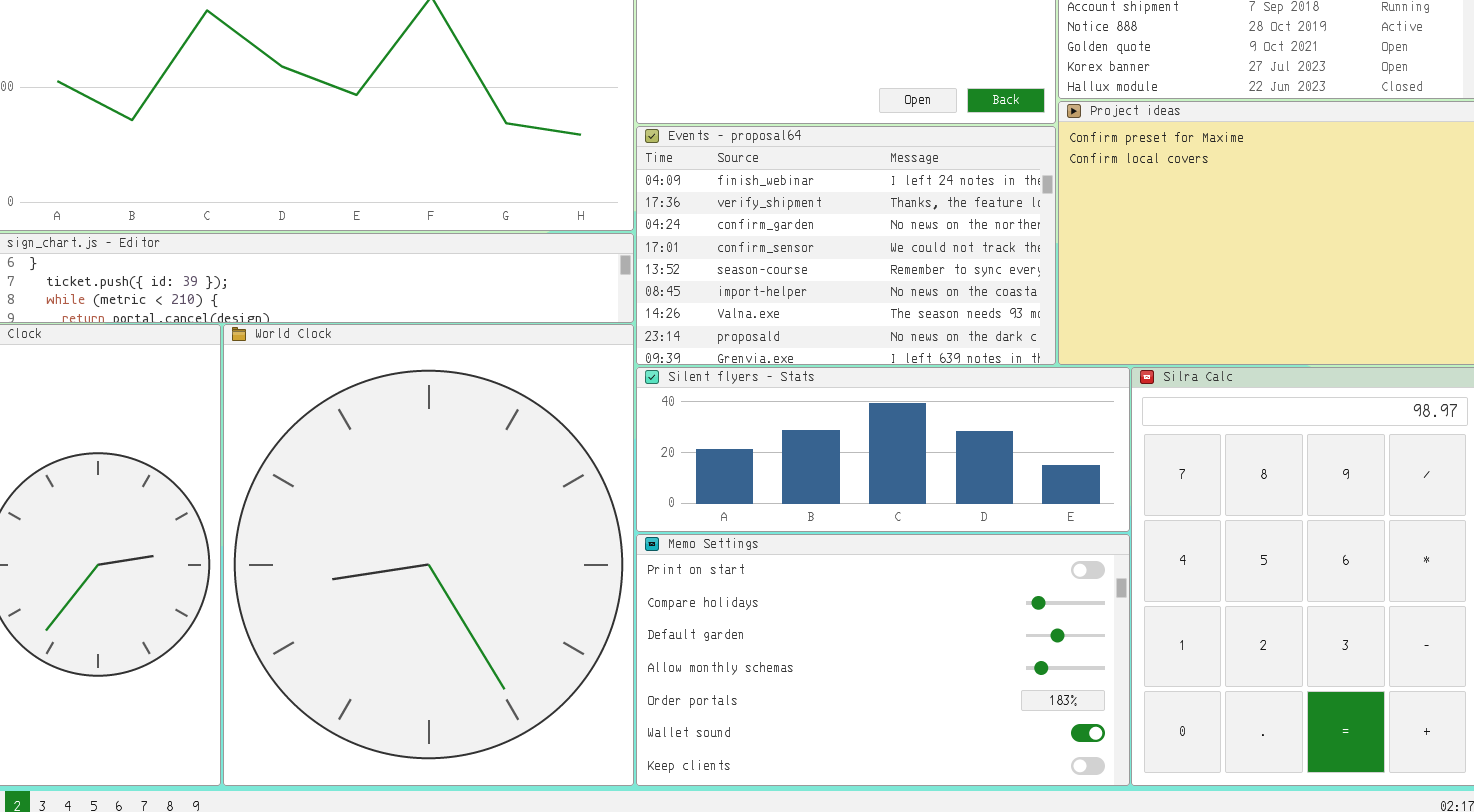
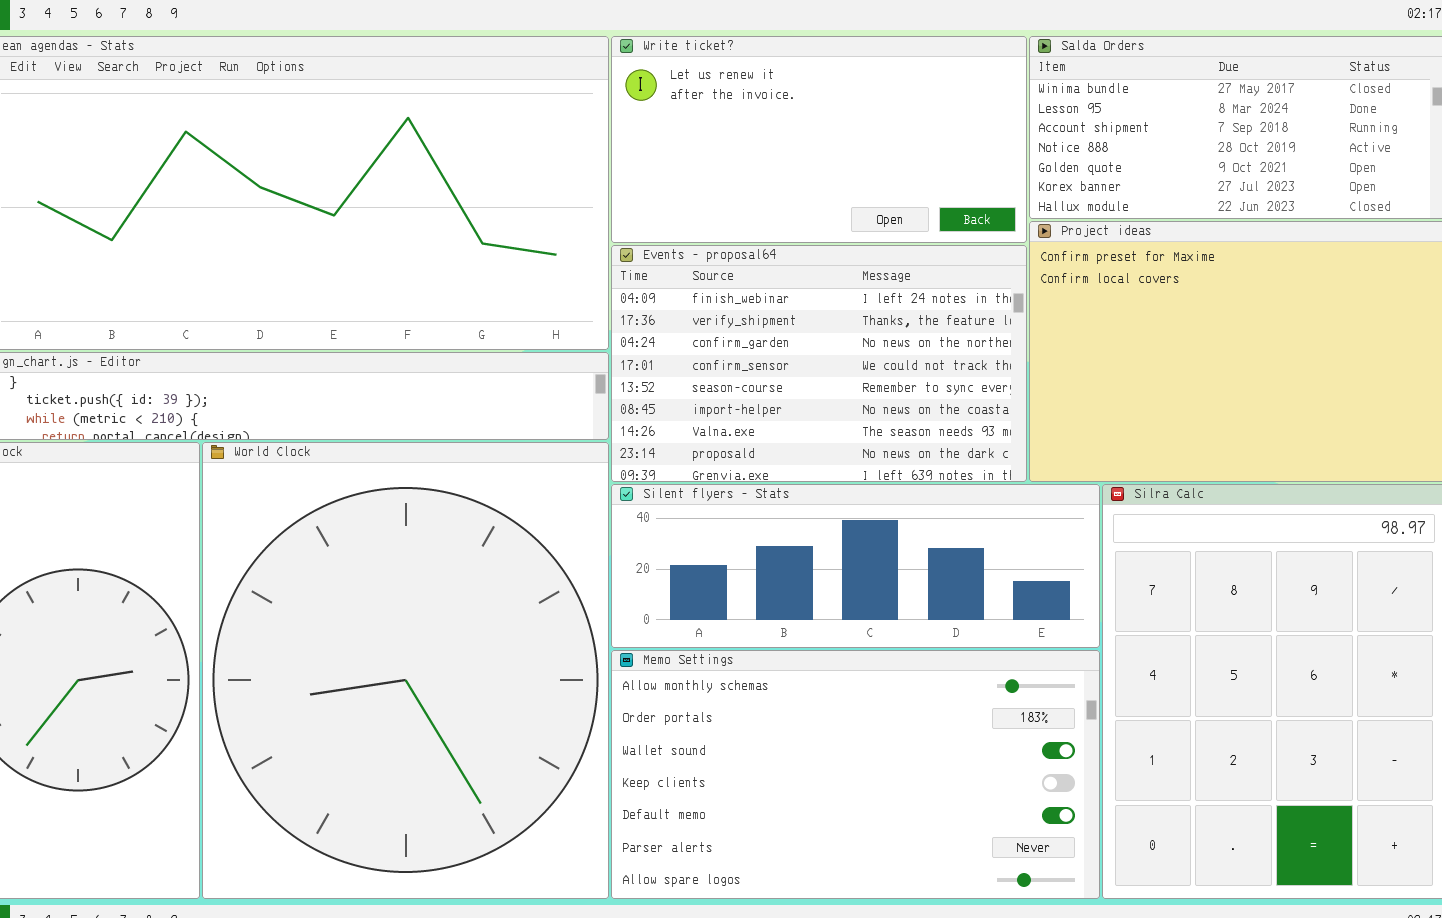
Memo Settings: [636,534,1130,786] -> [611,650,1100,899], scrolled down 3 rows

